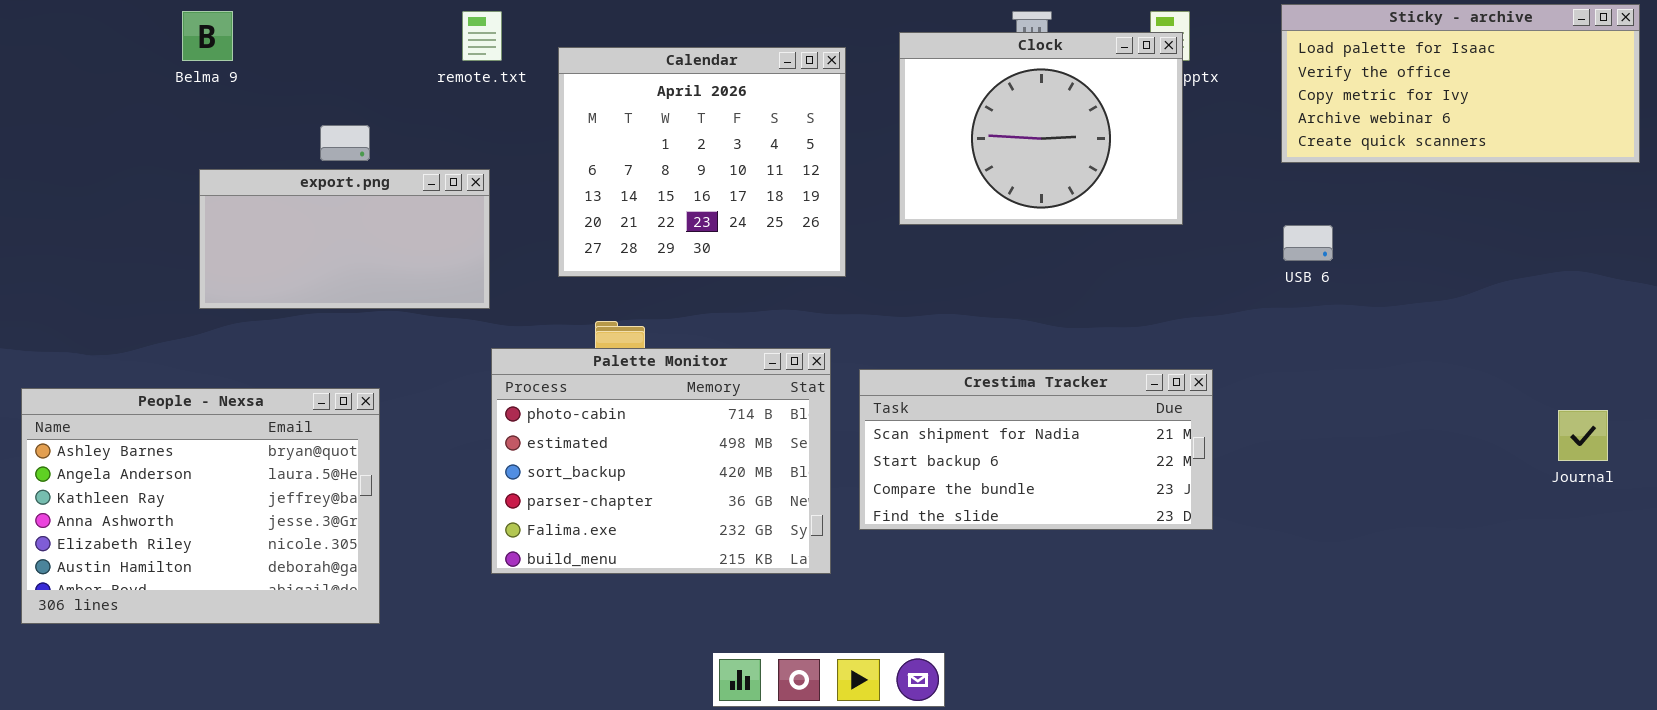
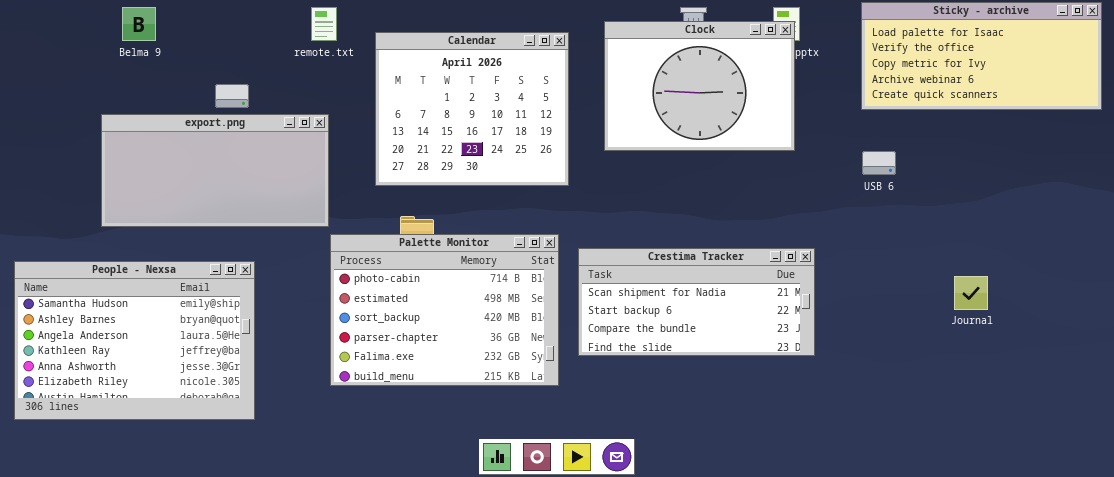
export.png: [199,169,490,309] -> [101,114,329,227], resized
People - Nexsa: [21,388,380,624] -> [14,261,255,420], scrolled up 1 row
Journal: [1558,410,1608,461] -> [954,276,988,310], moved

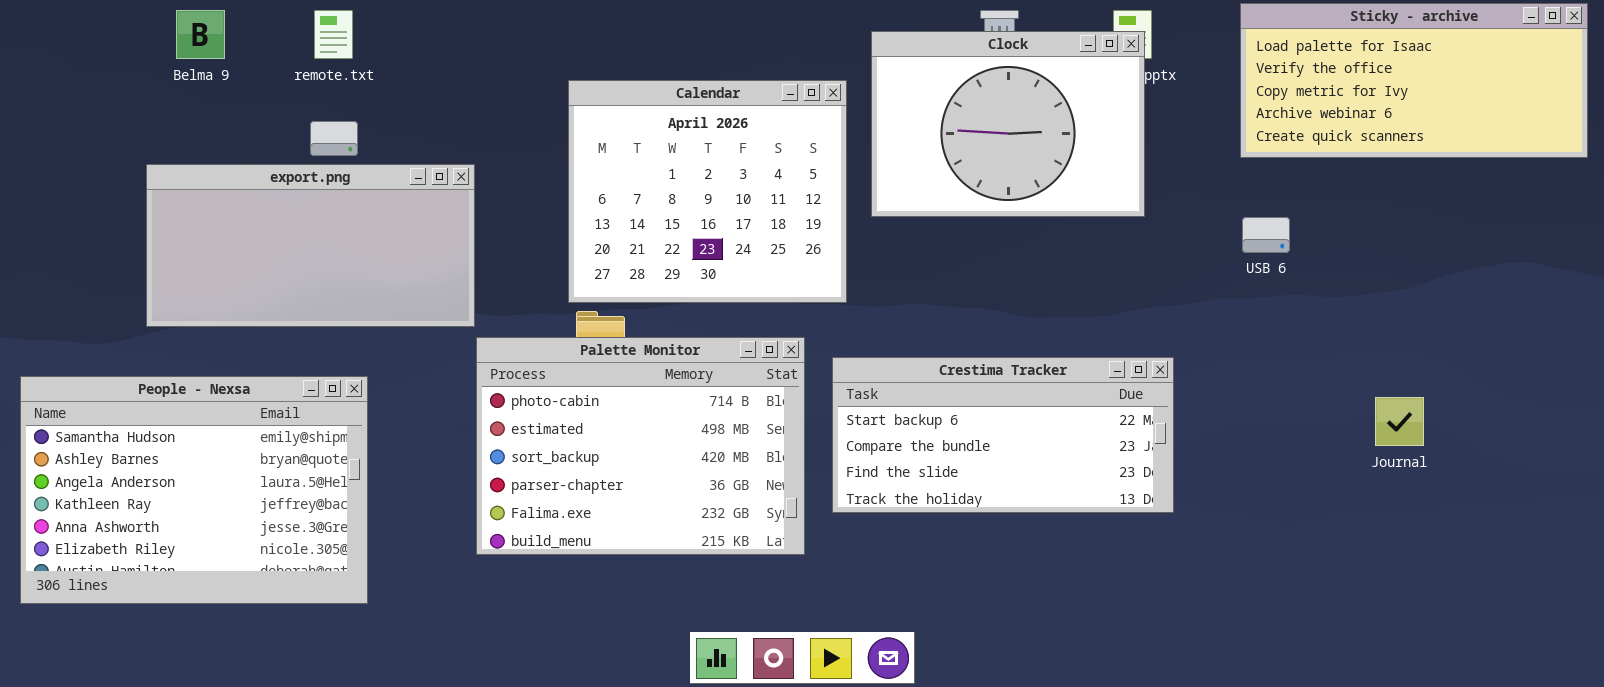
remote.txt: [311,7,337,41] -> [314,10,353,59], moved
Calendar: [375,32,569,186] -> [568,80,847,303], moved
Crestima Tracker: [578,248,815,356] -> [832,357,1174,513], scrolled down 1 row

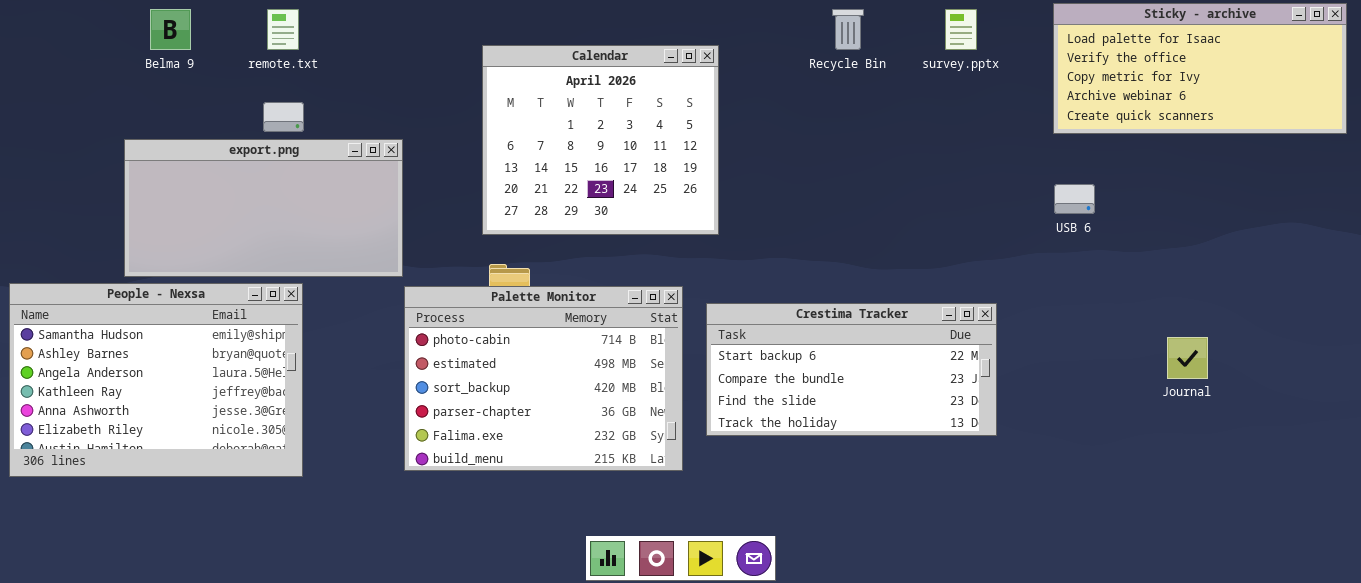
Clock: [871,31,1145,217] -> none, closed
Calendar: [568,80,847,303] -> [482,45,719,235], moved
People - Nexsa: [20,376,368,604] -> [9,283,303,477], moved

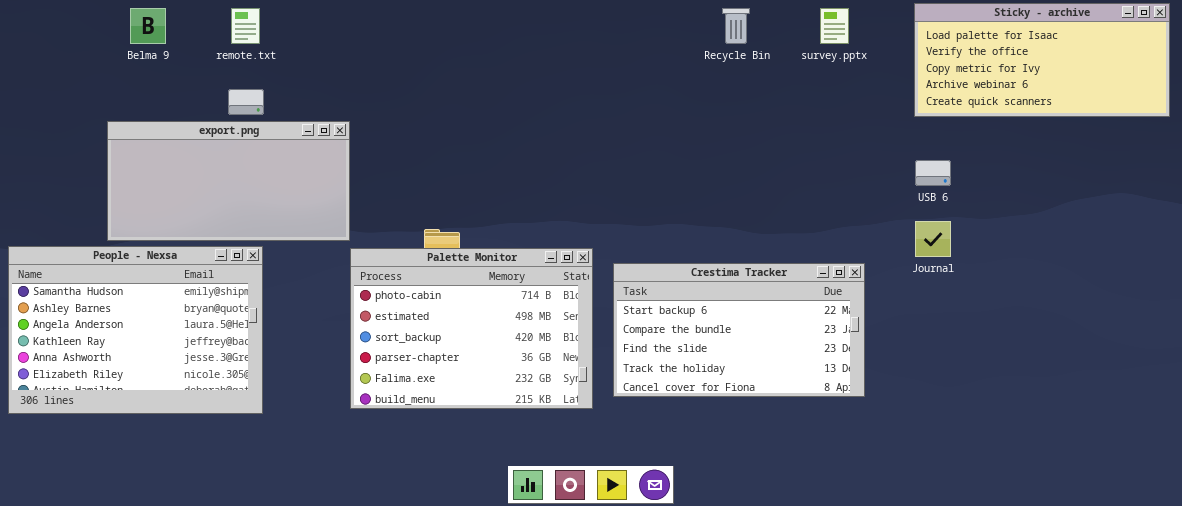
Calendar: [482,45,719,235] -> none, closed
Crestima Tracker: [706,303,997,436] -> [613,263,865,397], resized
Journal: [1167,337,1208,379] -> [915,221,951,257], moved

